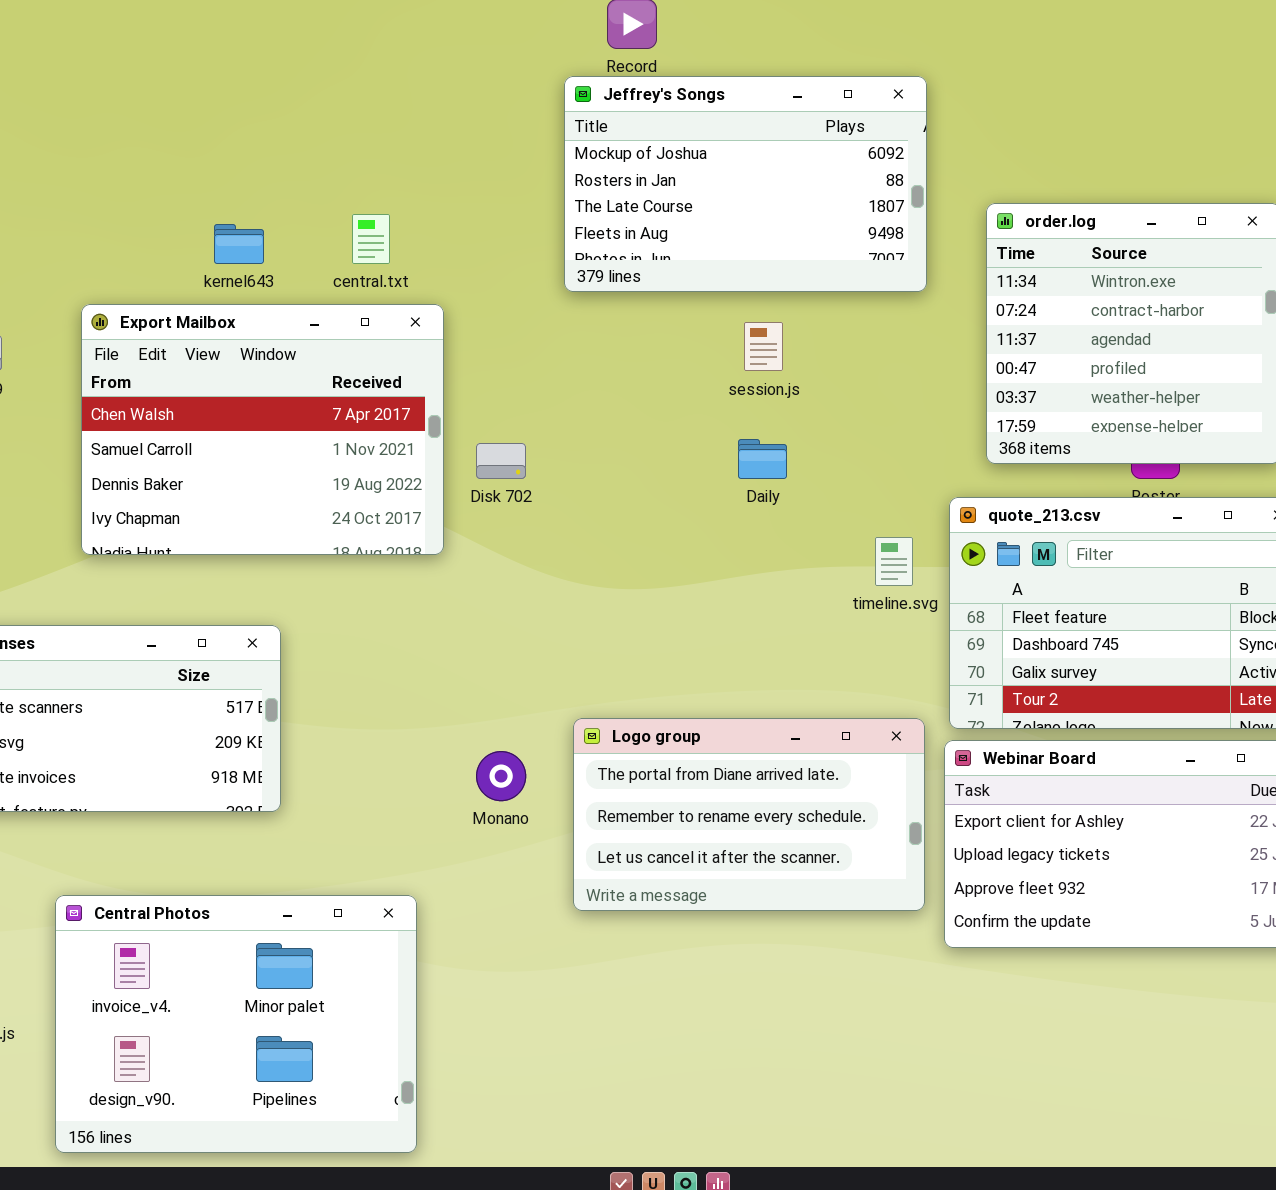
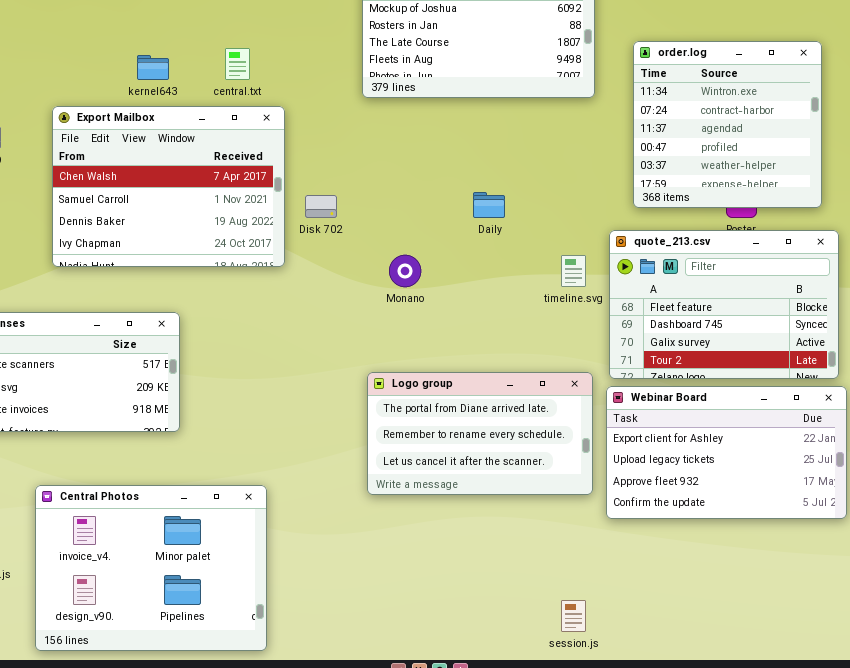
session.js: [744,322,783,371] -> [561,600,586,632], moved
Monano: [476,751,526,801] -> [389,255,421,287], moved

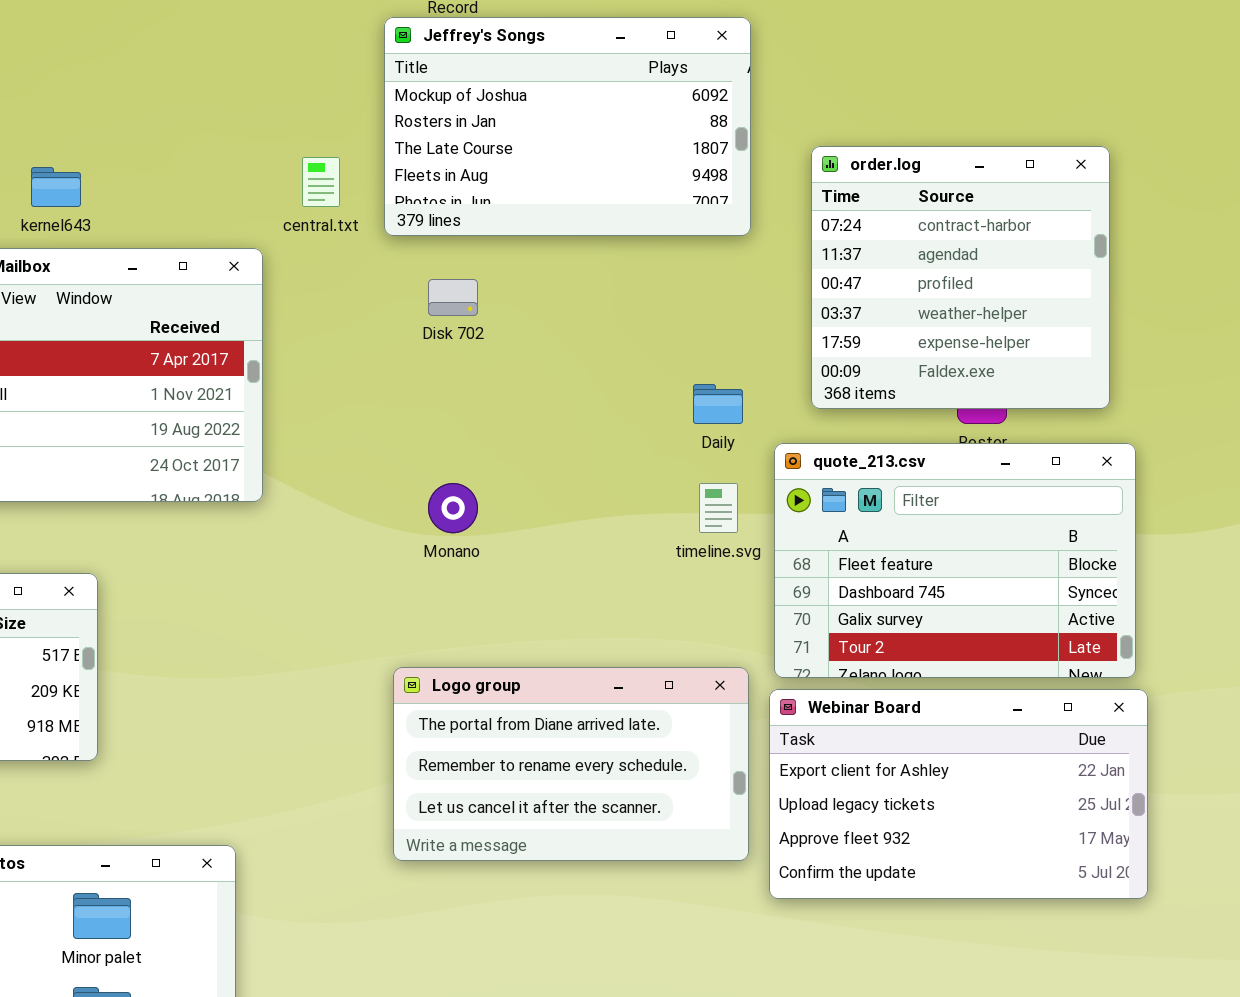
order.log: [633,41,822,208] -> [811,146,1110,409], scrolled down 1 row
central.txt: [225,48,250,80] -> [302,157,340,207], moved
Daily: [473,192,505,218] -> [693,384,743,424], moved
Disk 702: [305,195,337,218] -> [428,279,478,316], moved

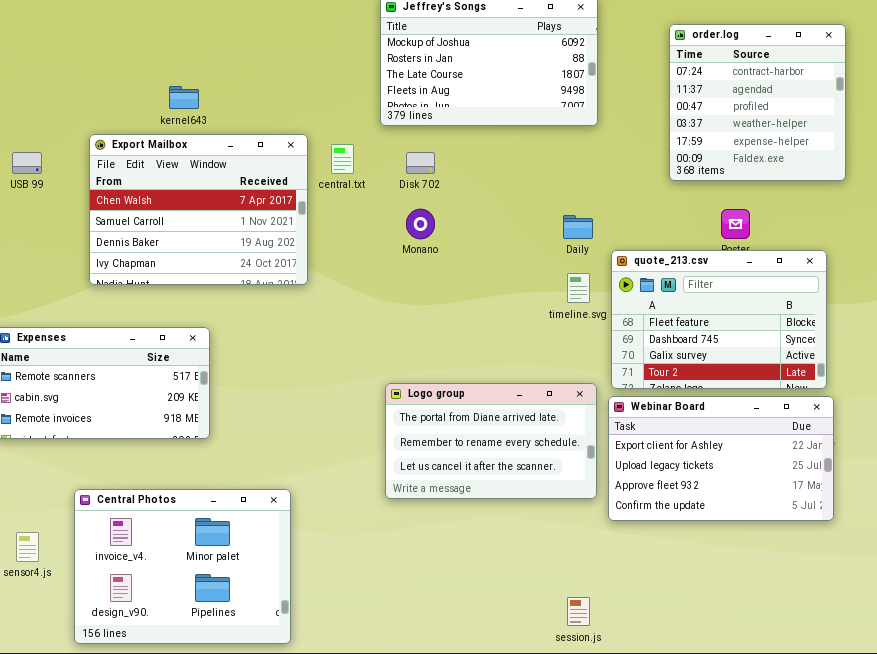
order.log: [811,146,1110,409] -> [669,24,846,181], moved
central.txt: [302,157,340,207] -> [331,144,354,174], moved
Monano: [428,483,478,533] -> [406,209,435,239], moved

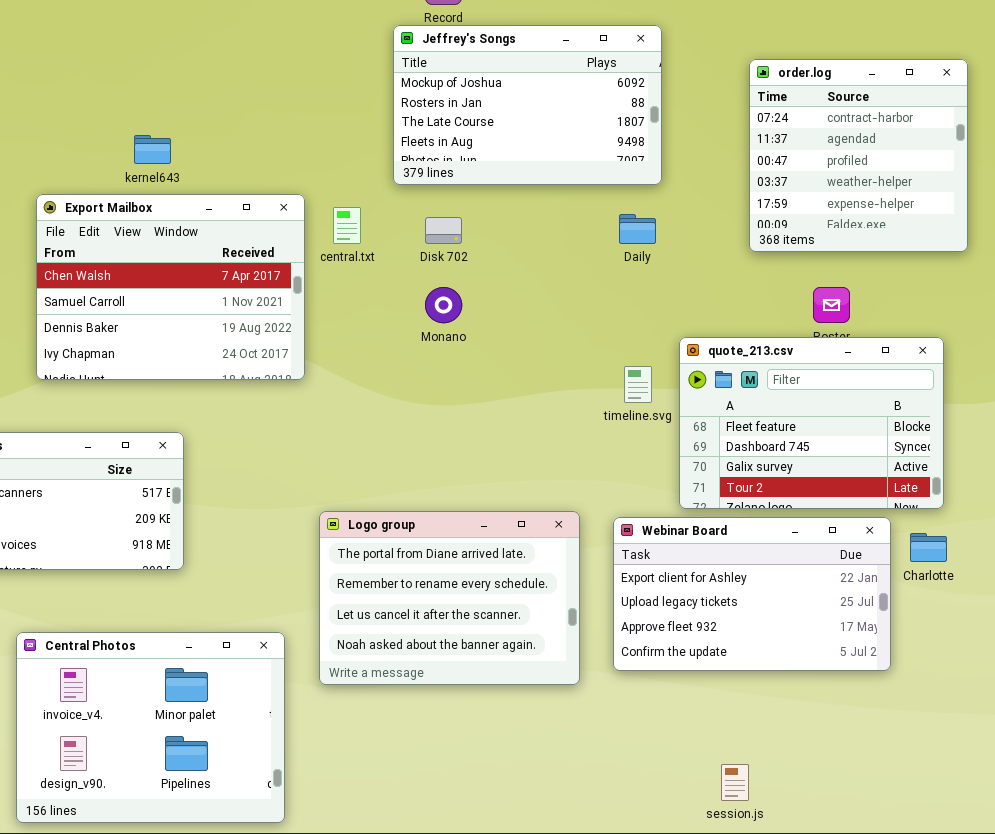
Daily: [563,215,593,239] -> [619,214,656,244], moved
Logo group: [385,383,597,499] -> [319,511,580,685], moved, resized
Webinar Board: [608,396,834,521] -> [613,517,891,671], moved
session.js: [567,597,590,626] -> [721,764,749,801], moved

